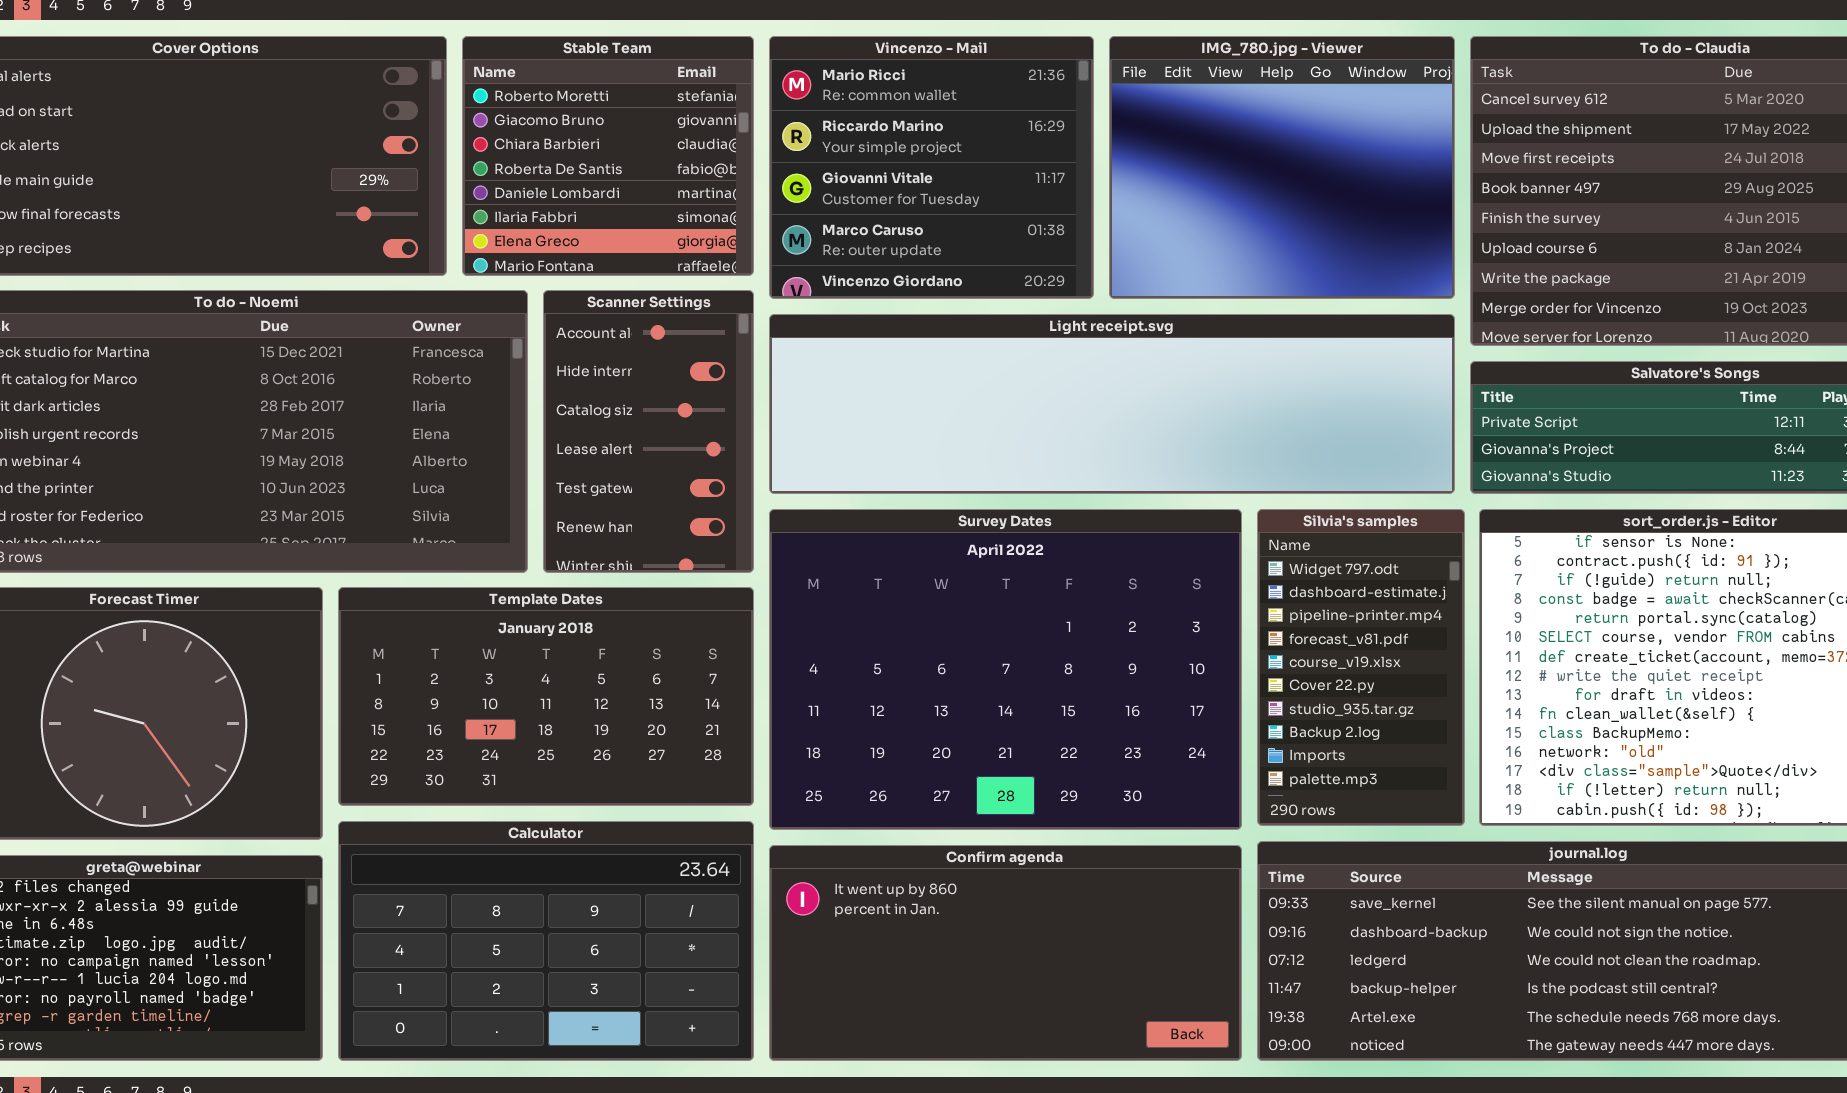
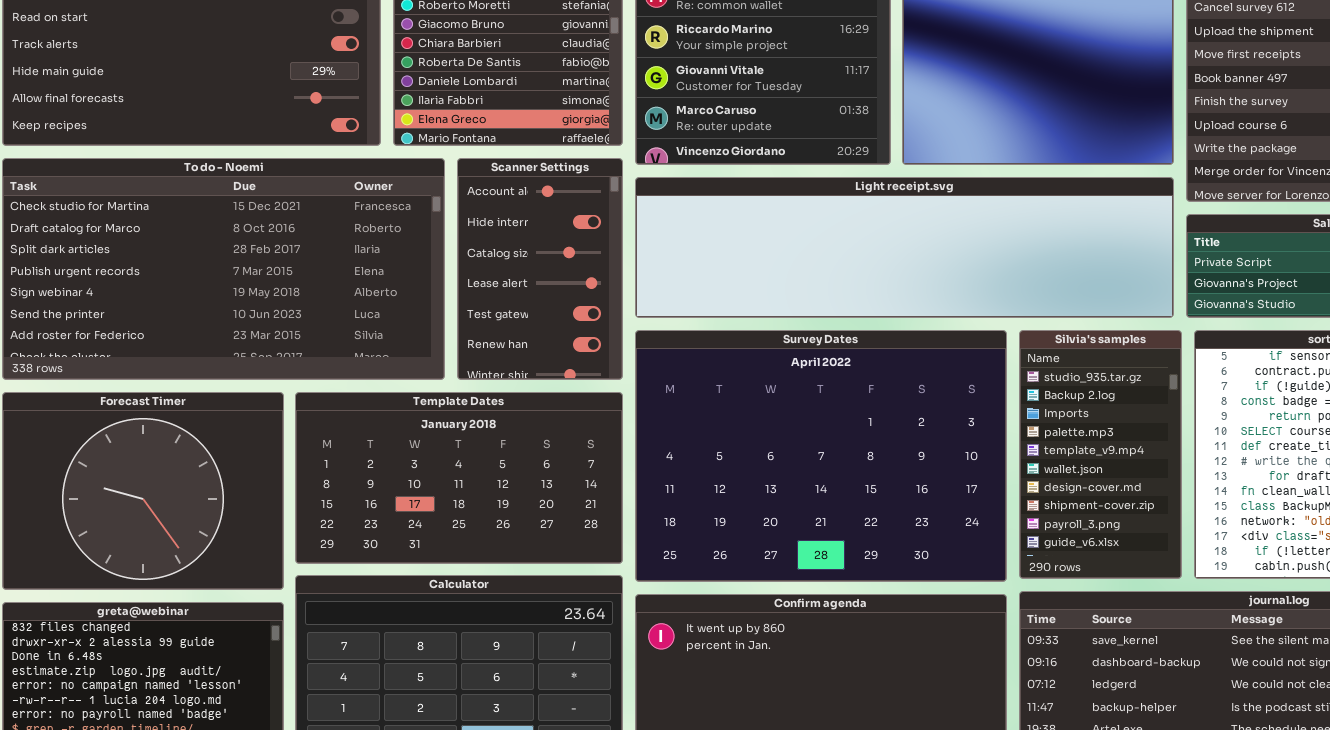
Silvia's samples: [1257,509,1465,826] -> [1019,330,1182,579], scrolled down 6 rows

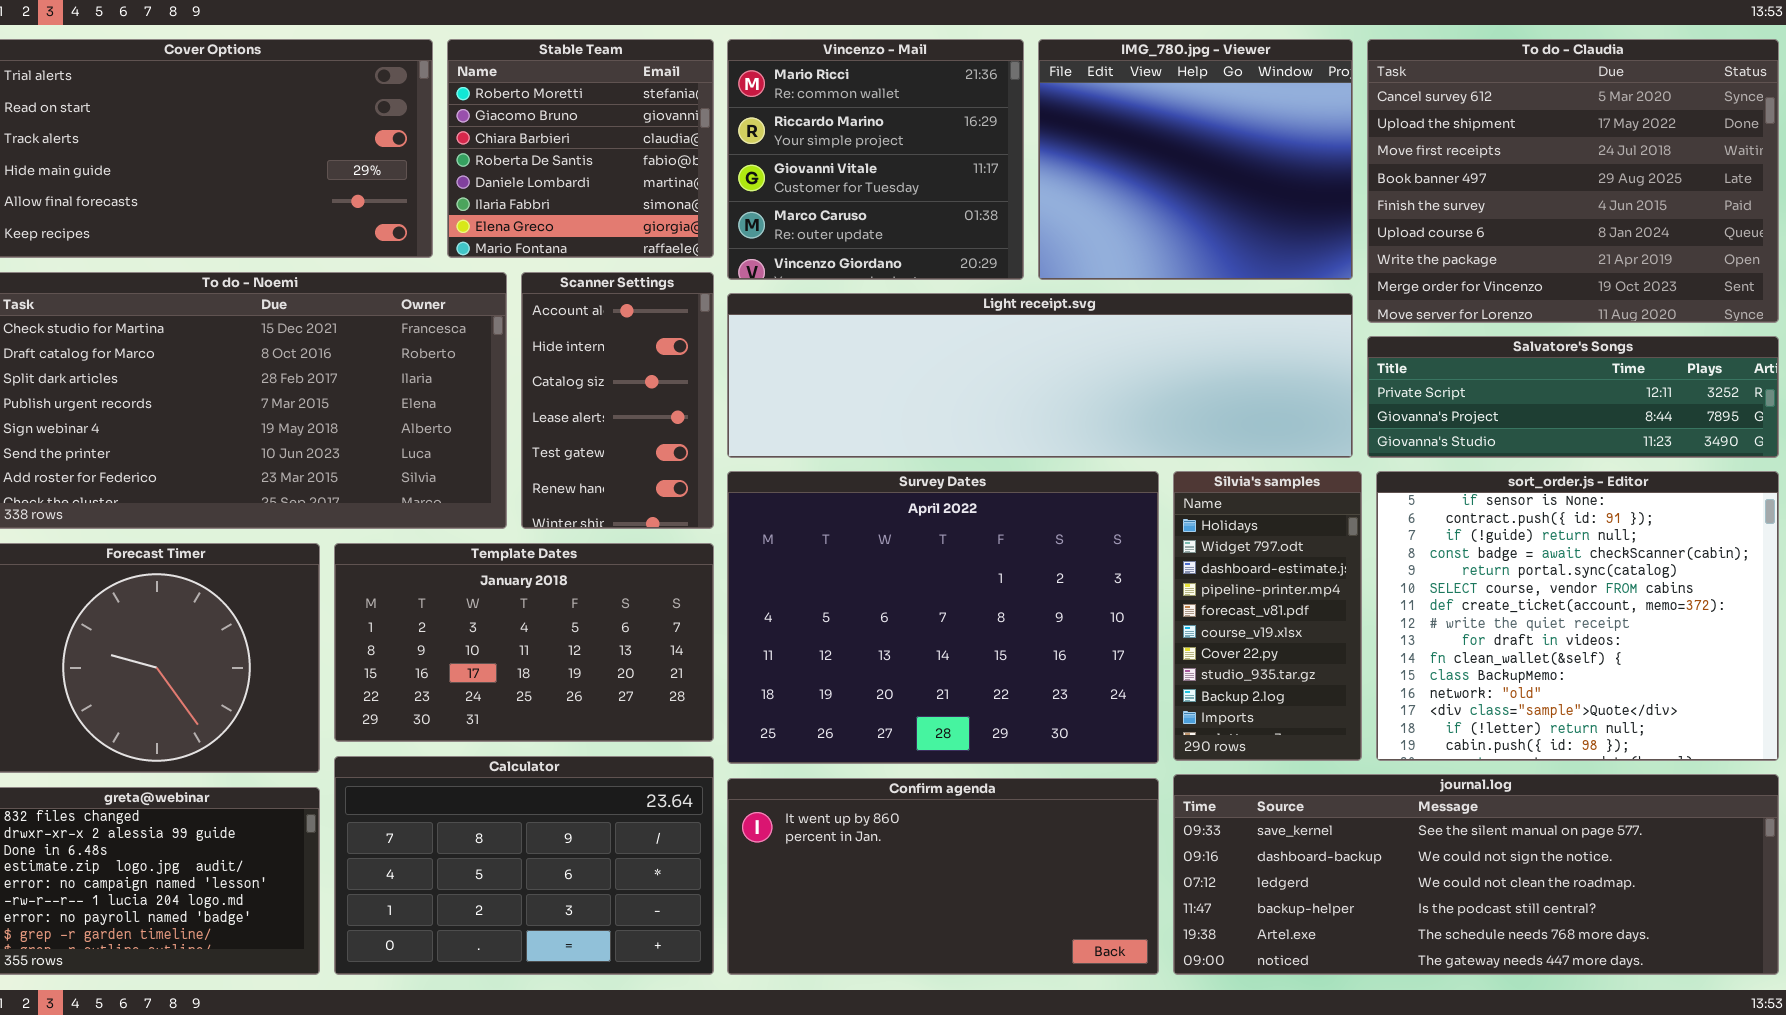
Silvia's samples: [1019,330,1182,579] -> [1173,471,1362,761], scrolled up 7 rows

